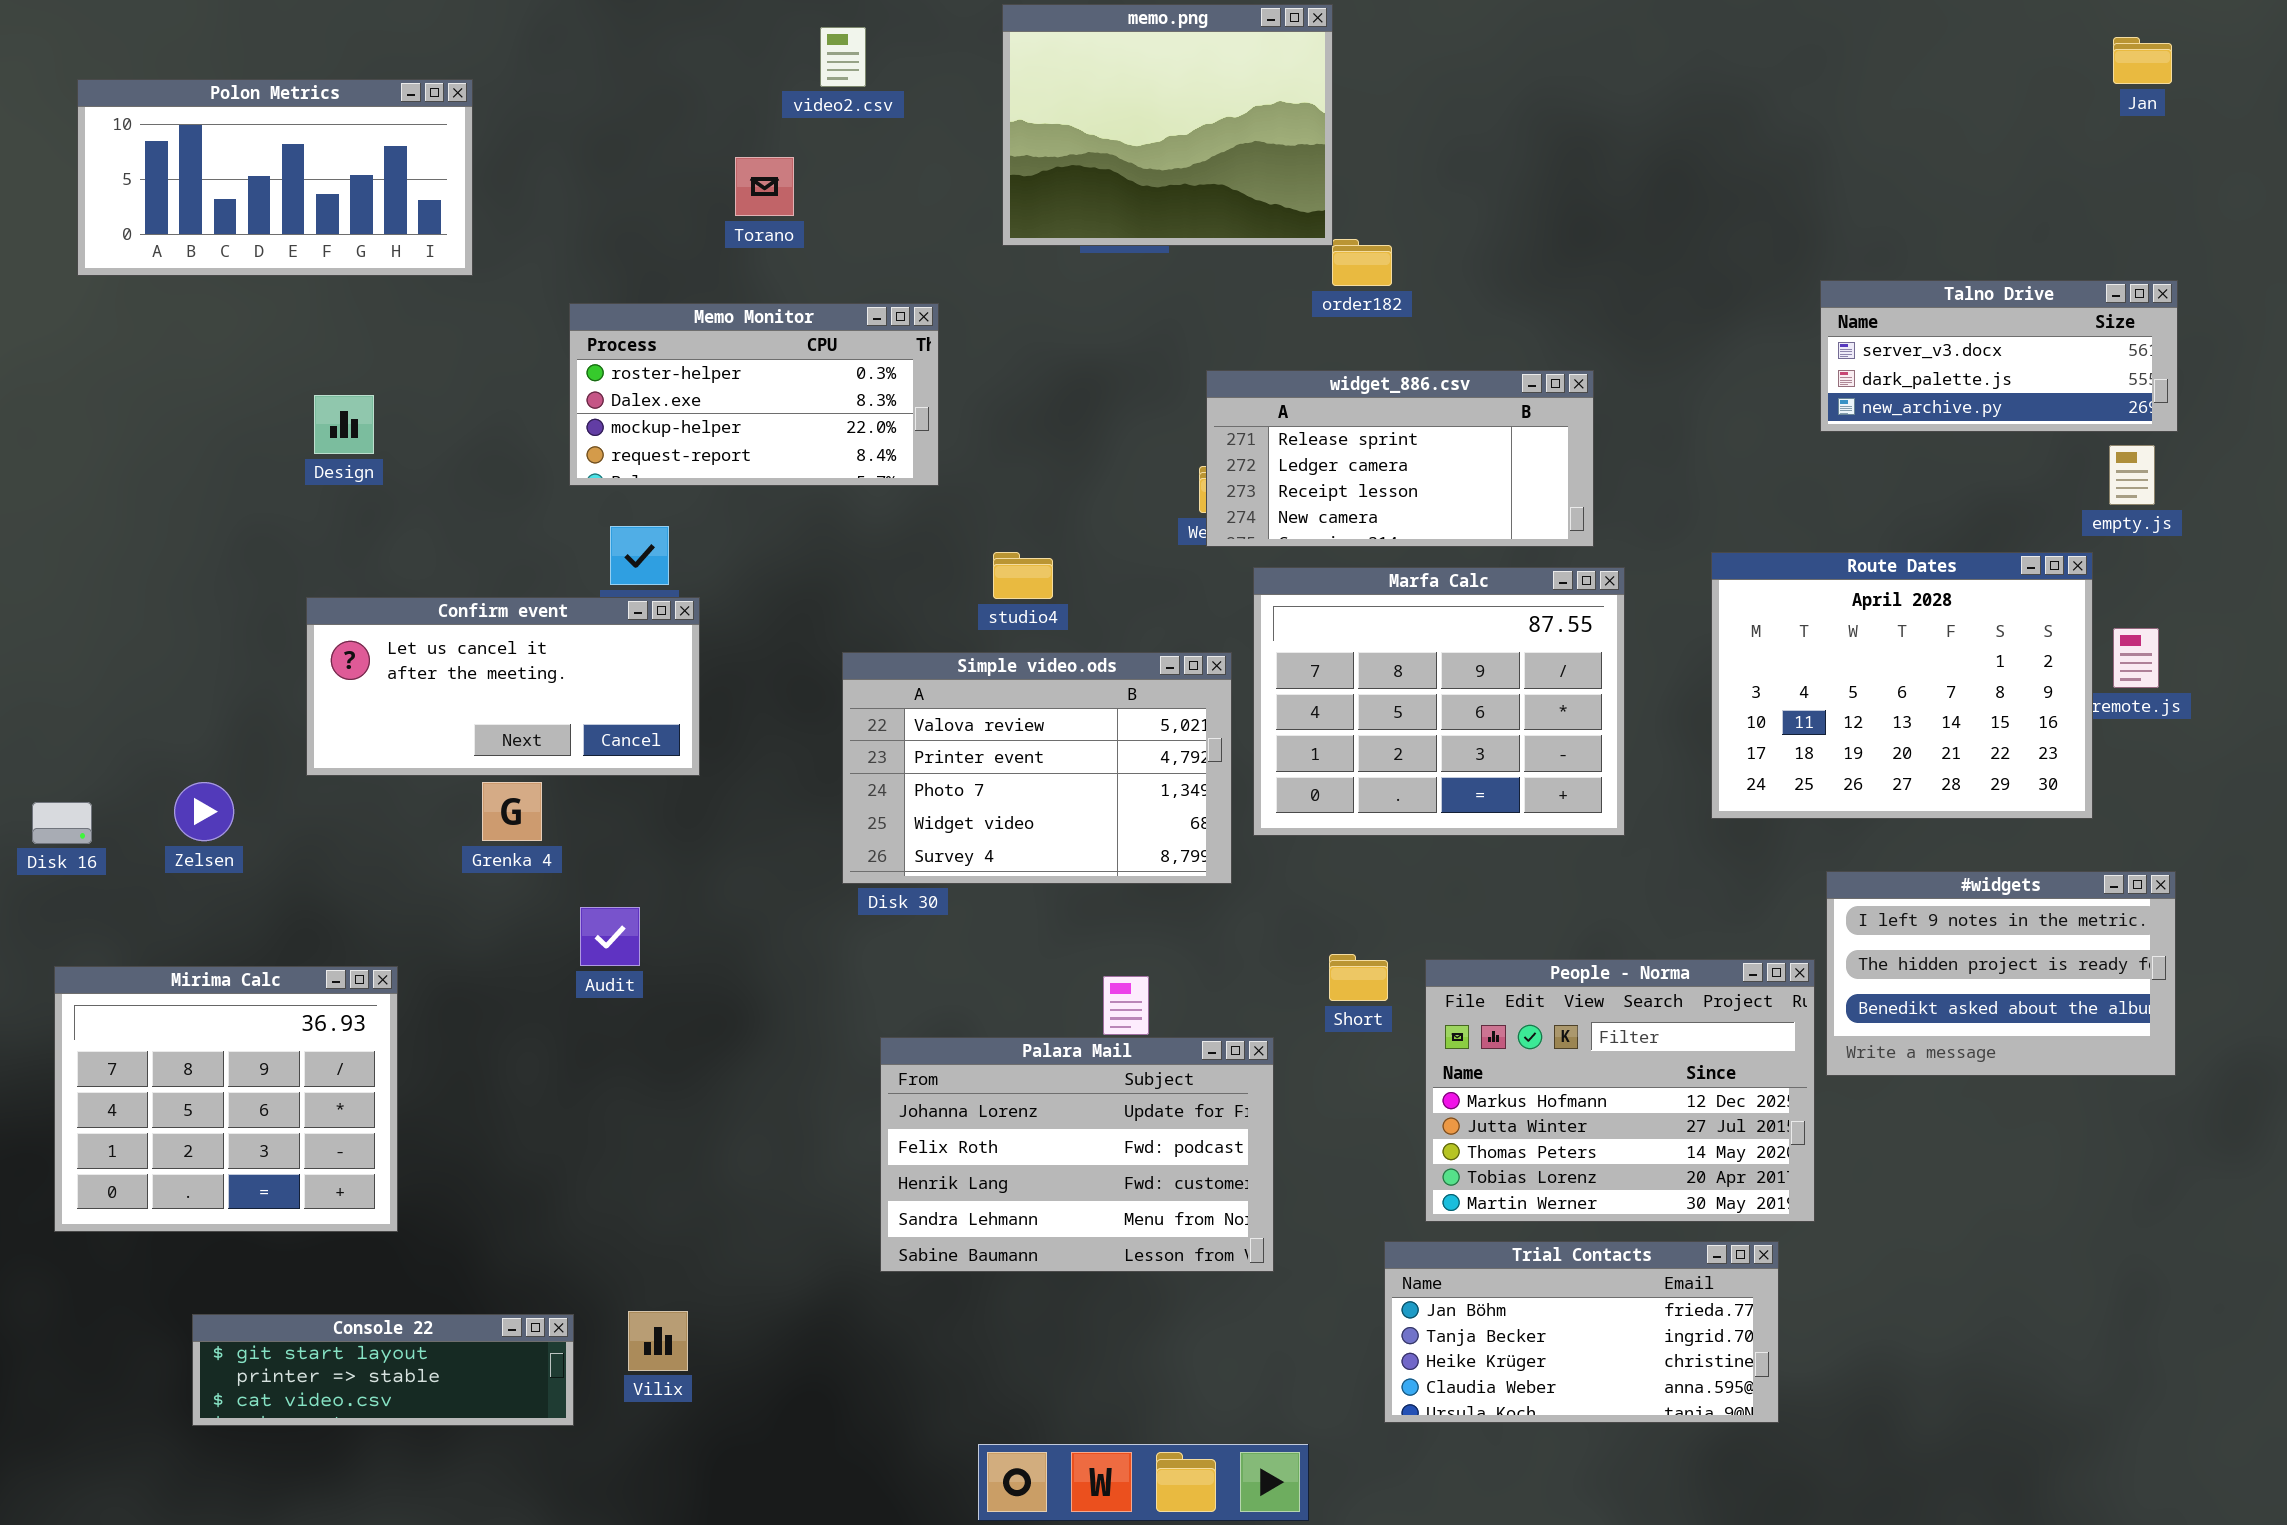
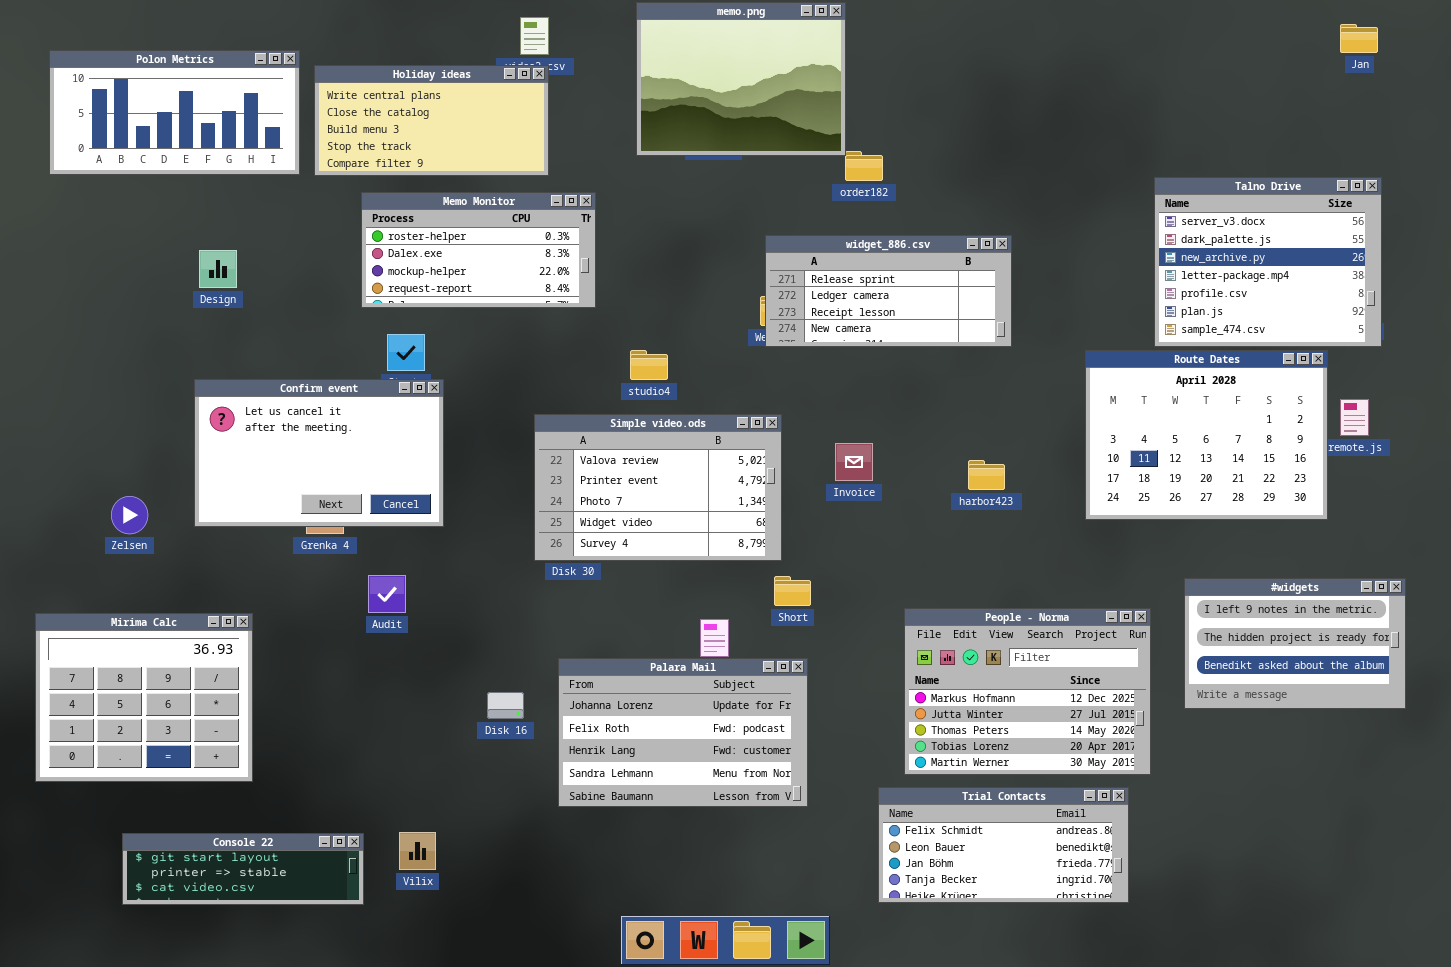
Holiday ideas: none -> [314,65,549,176], opened
Talno Drive: [1820,280,2178,432] -> [1154,177,1382,347], resized
Marfa Calc: [1253,567,1625,836] -> none, closed
Confirm event: [306,597,700,776] -> [194,379,444,527], resized
Disk 16: [32,802,92,844] -> [487,692,524,719], moved
#widgets: [1826,871,2176,1076] -> [1184,578,1406,709], moved
Short: [1329,954,1388,1001] -> [774,576,811,606], moved
Trial Contacts: [1384,1241,1779,1423] -> [878,787,1129,903], scrolled up 2 rows

